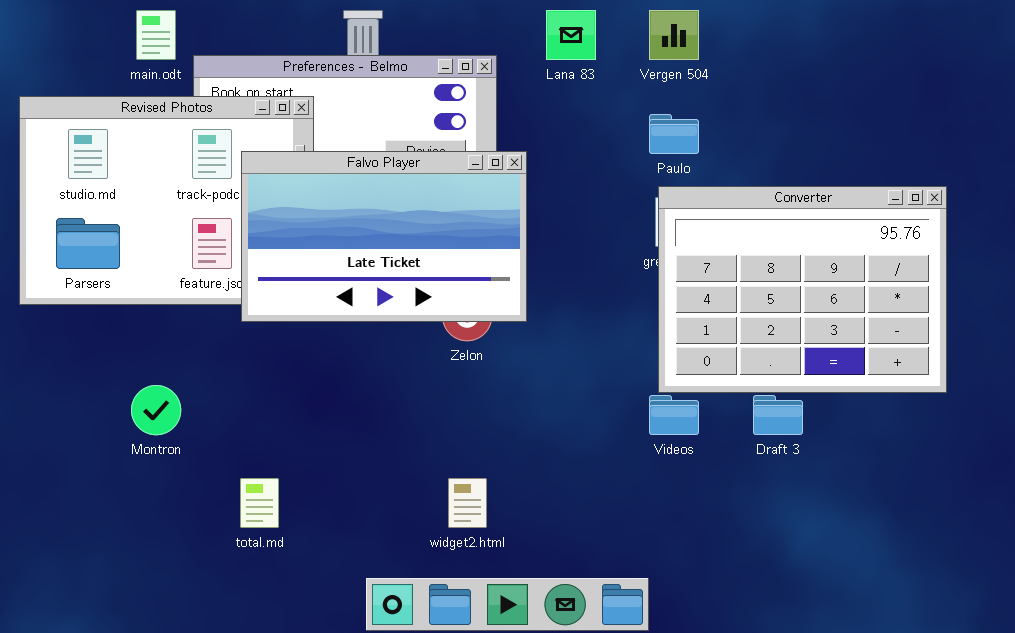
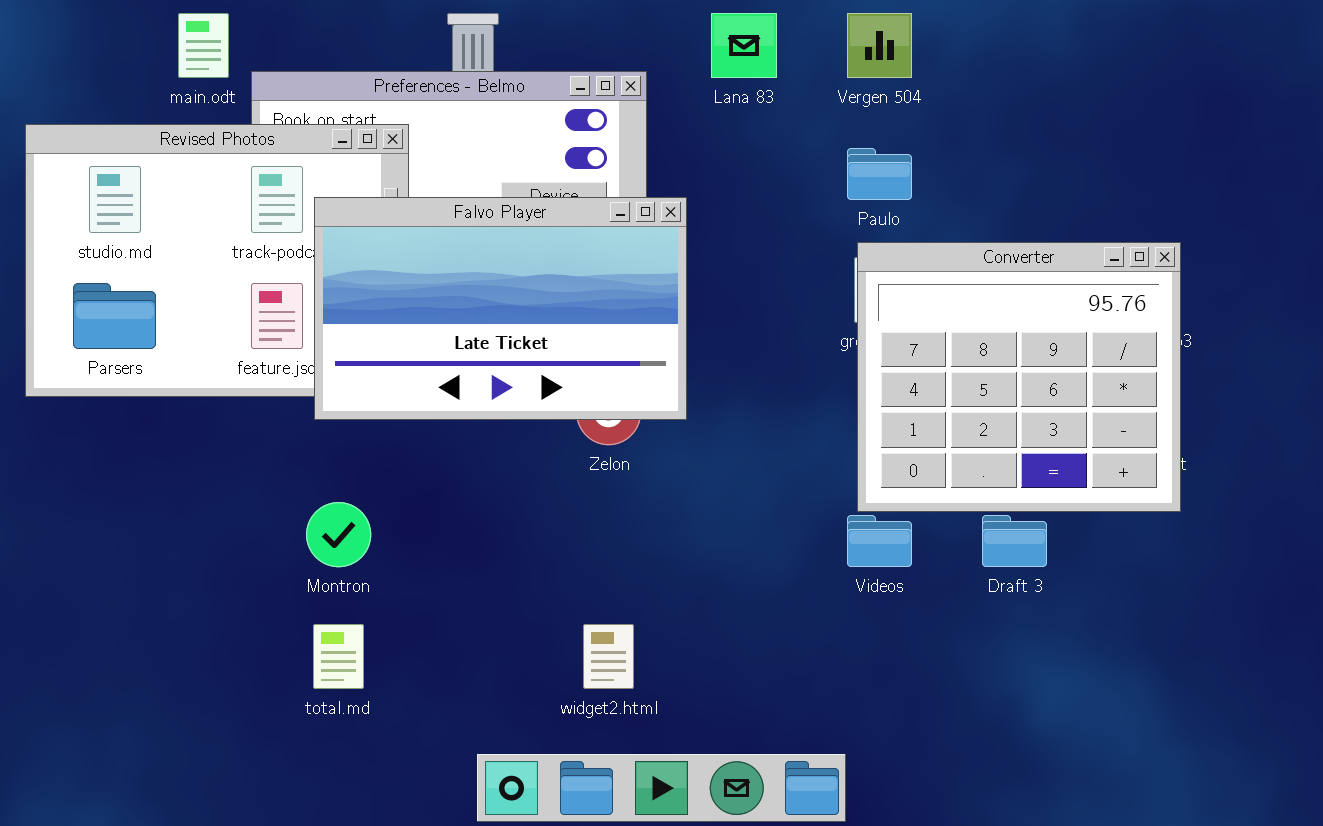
Converter: [658,186,947,393] -> [857,242,1181,512], resized
Montron: [131,385,181,435] -> [306,502,371,567], moved

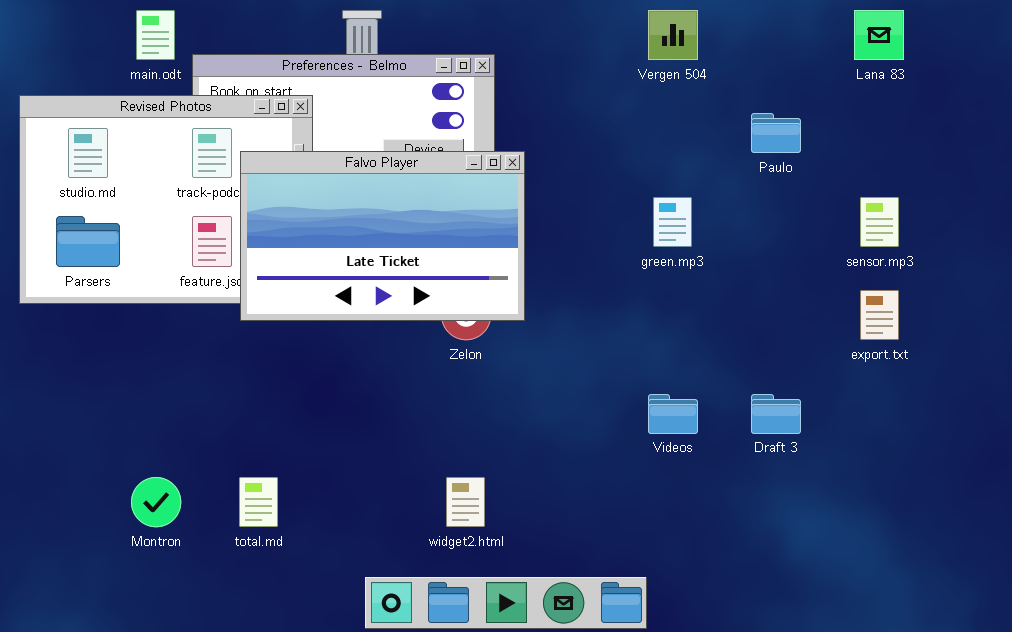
Lana 83: [711,13,777,78] -> [854,10,904,60], moved
Paulo: [847,148,912,200] -> [751,113,801,153], moved
Converter: [857,242,1181,512] -> none, closed
Montron: [306,502,371,567] -> [131,477,181,527], moved

